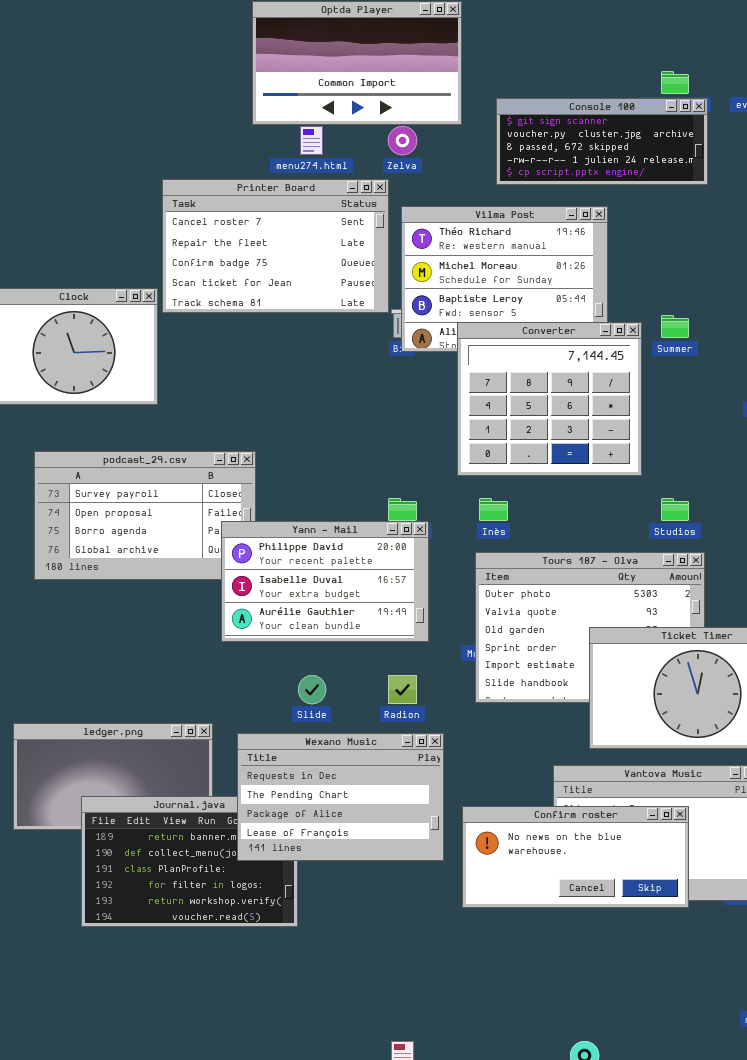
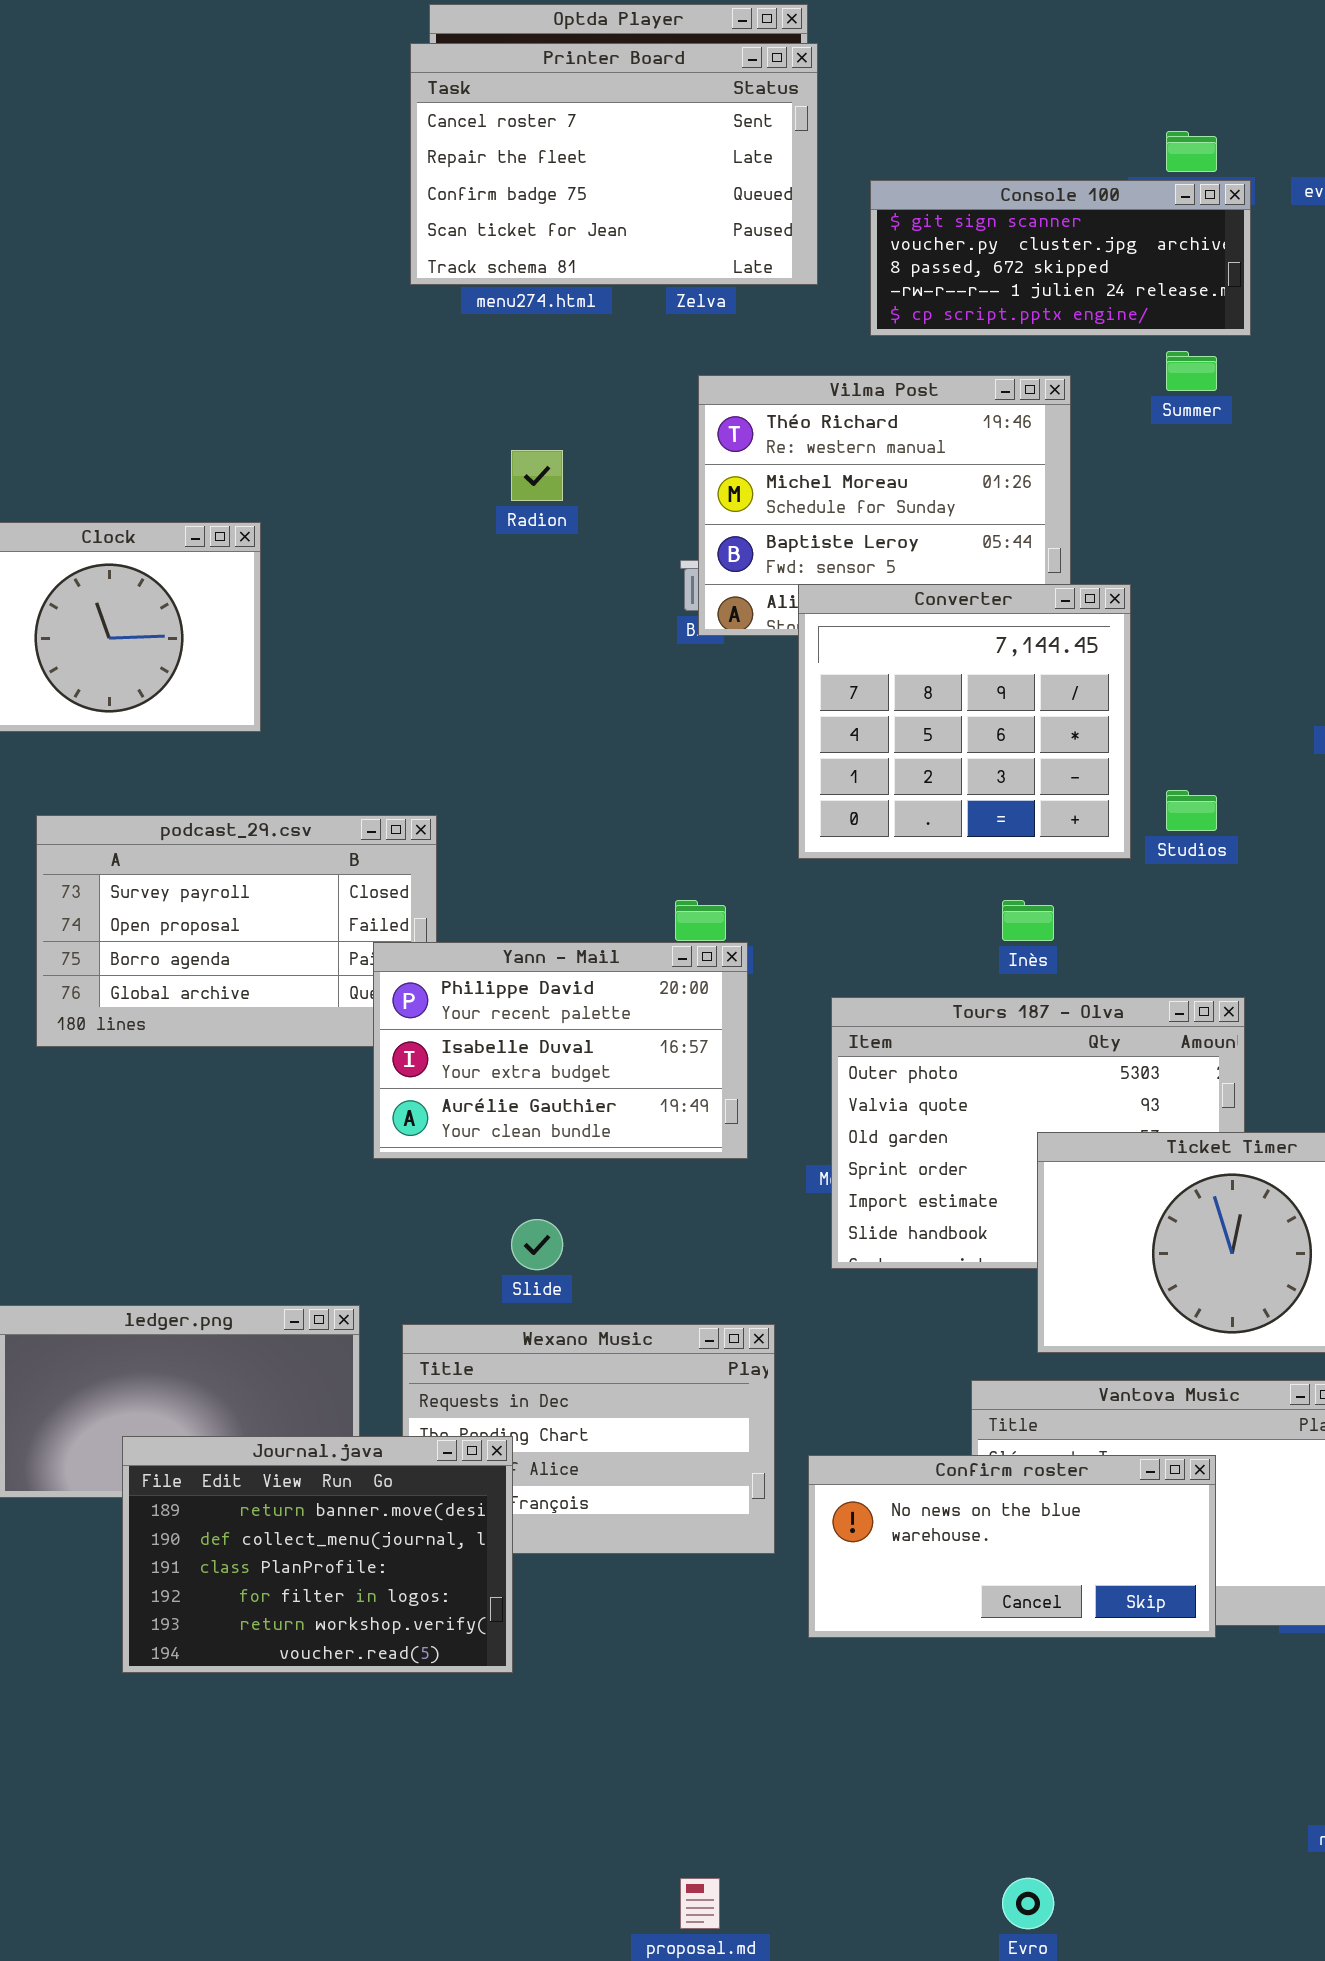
Printer Board: [162,179,389,313] -> [410,43,818,285], moved
Summer: [661,315,689,338] -> [1166,351,1217,391], moved
Inès: [479,498,508,521] -> [1002,900,1054,941], moved
Studios: [661,498,689,521] -> [1166,790,1217,831], moved
Radion: [388,675,417,704] -> [511,450,563,501], moved
Journal.java: [81,796,298,927] -> [122,1436,513,1673], raised

